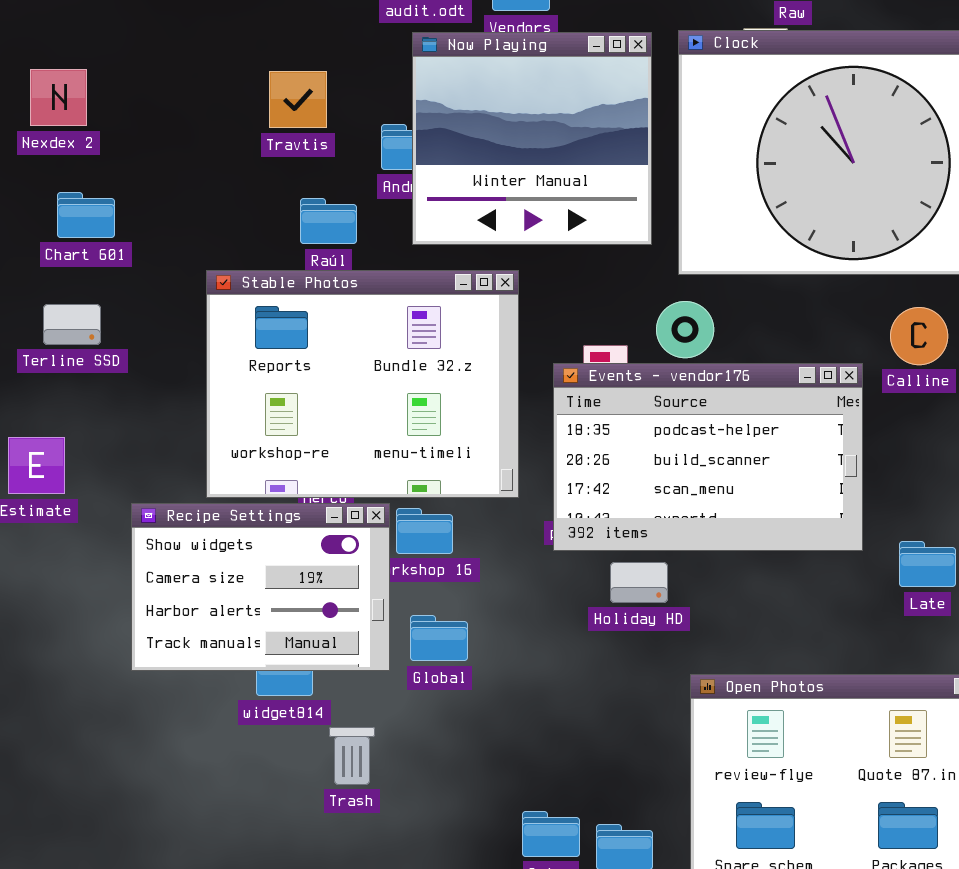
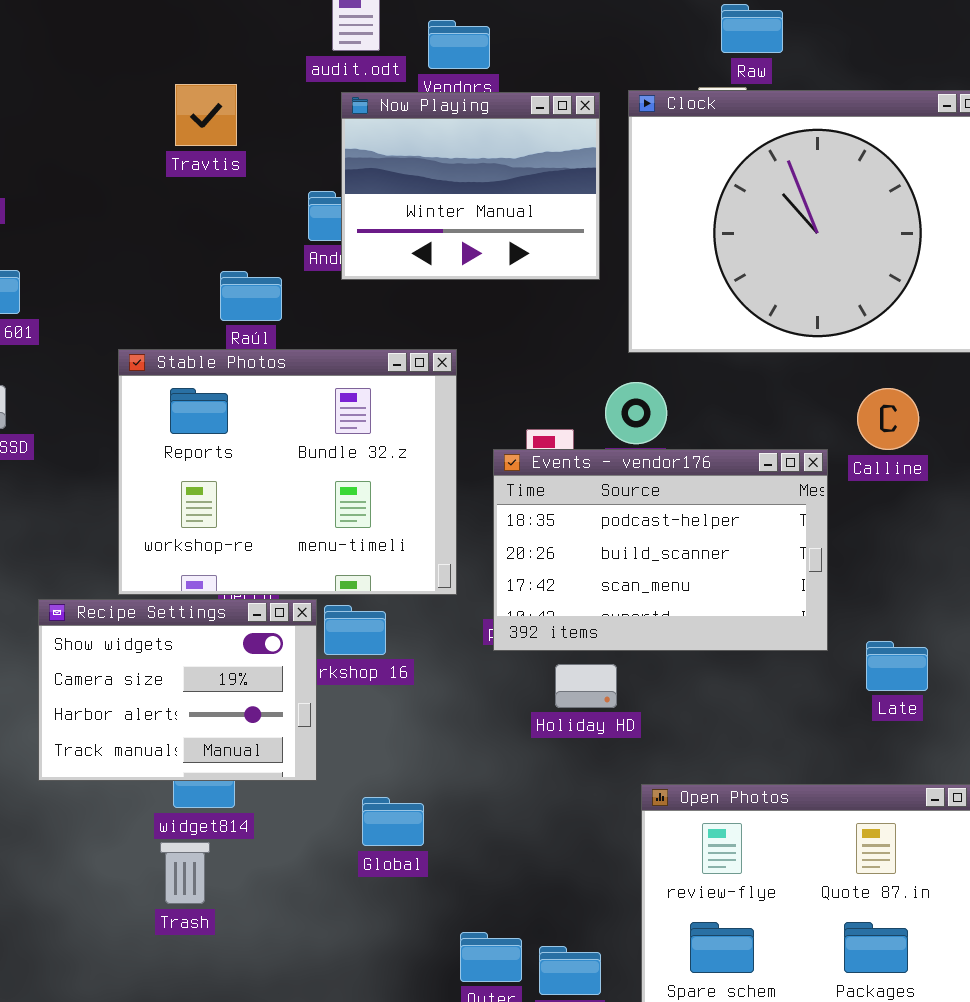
Now Playing: [412,32,652,245] -> [341,92,600,280], resized
Travtis: [269,71,327,128] -> [175,84,237,146], moved
Global: [410,615,468,661] -> [362,797,424,846], moved
Trash: [329,727,375,785] -> [160,842,210,904], moved

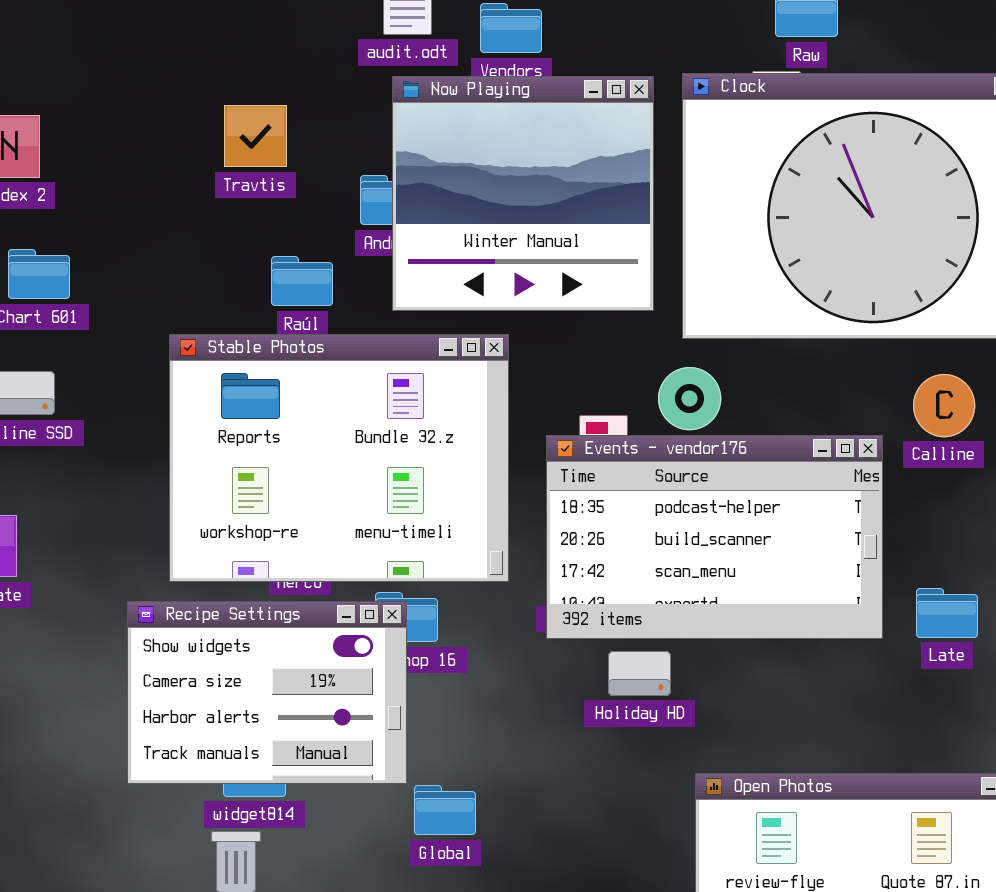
Travtis: [175,84,237,146] -> [224,105,287,167], moved
Now Playing: [341,92,600,280] -> [392,76,654,311], resized
Recipe Settings: [38,599,317,781] -> [127,601,407,784], moved
Late: [866,641,928,691] -> [916,588,978,638], moved

